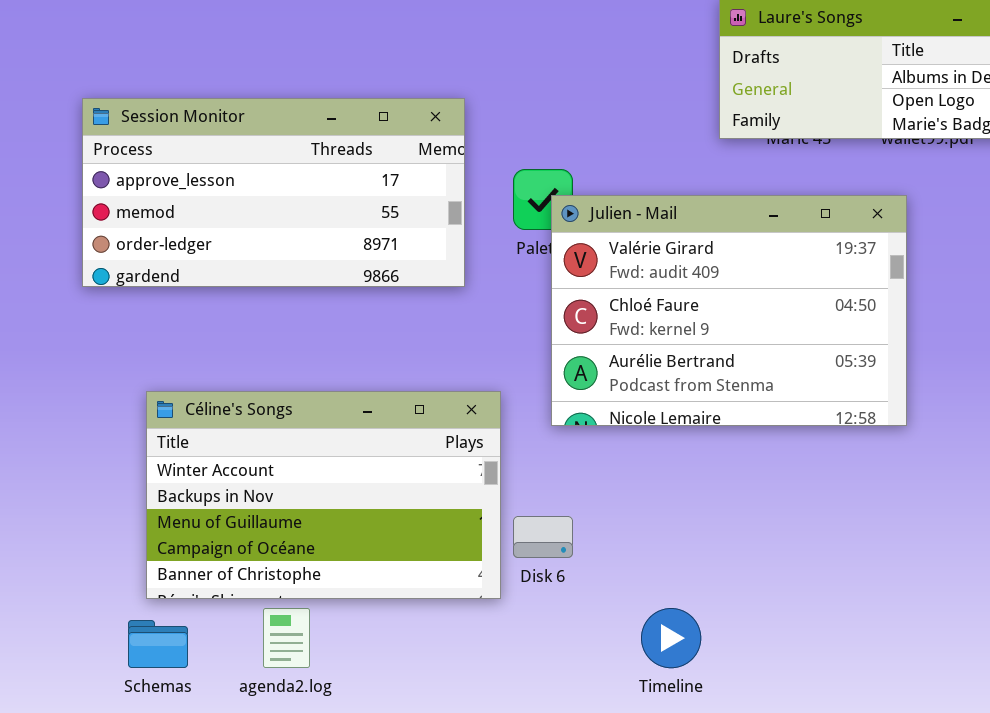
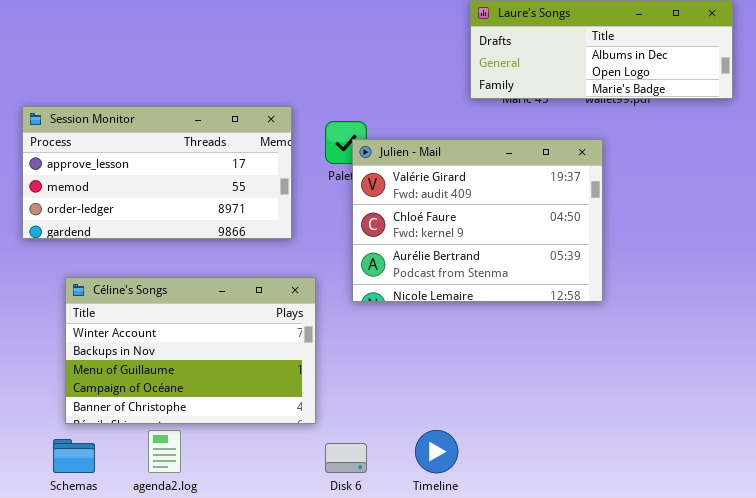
Session Monitor: [82,98,465,287] -> [22,106,292,239], moved
Disk 6: [513,516,573,558] -> [325,443,367,473], moved

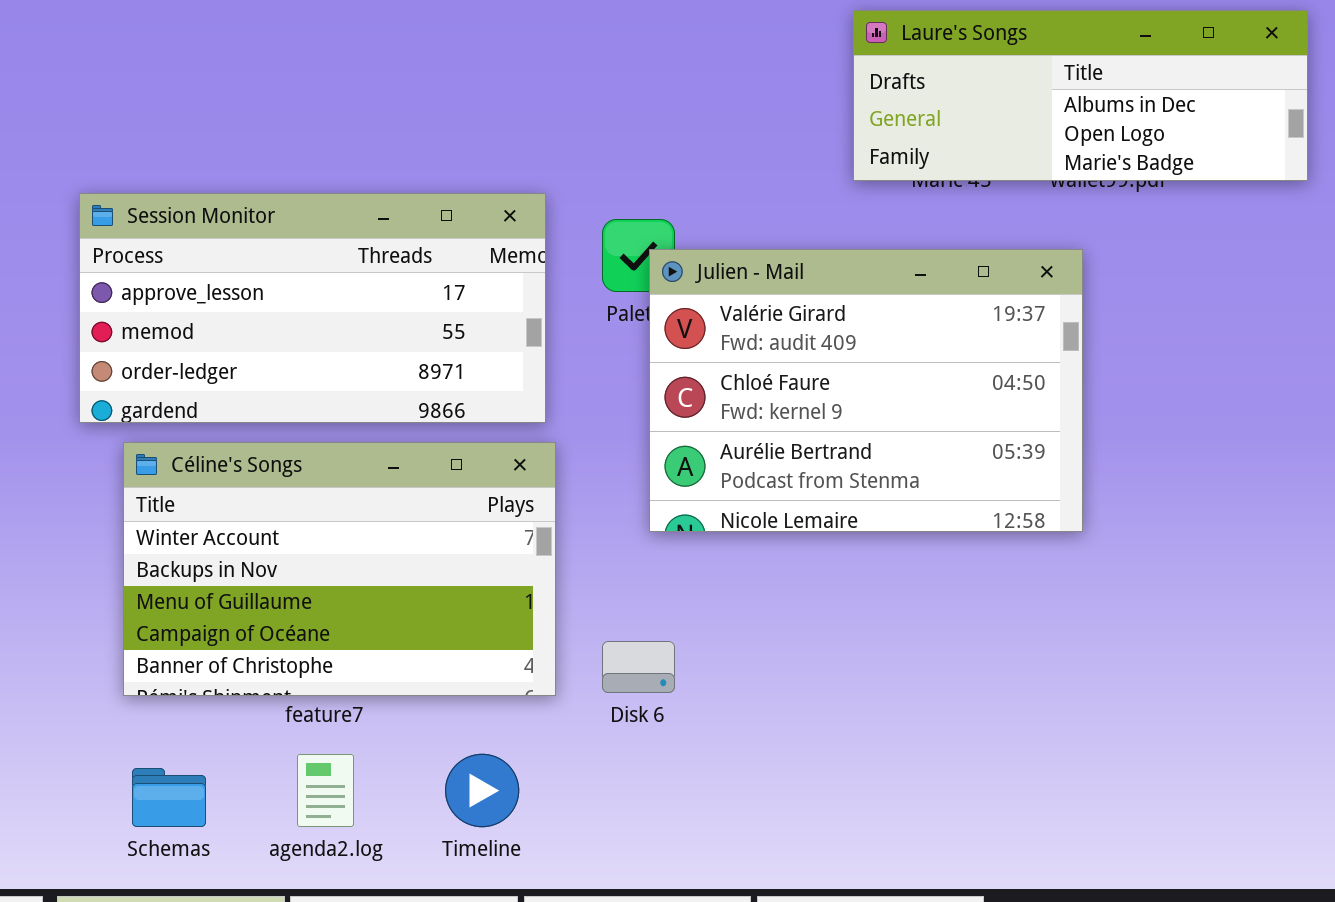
Céline's Songs: [65,277,316,424] -> [123,442,556,696], moved
Timeline: [415,430,458,473] -> [445,754,519,827], moved
Disk 6: [325,443,367,473] -> [602,641,675,693], moved

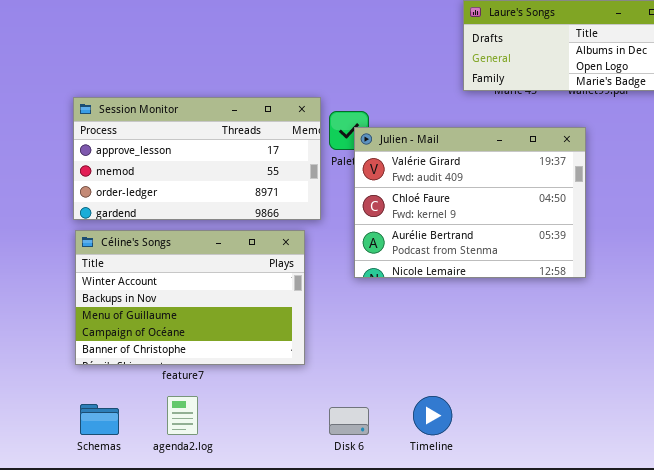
Session Monitor: [79,193,546,423] -> [73,97,321,220], moved
Disk 6: [602,641,675,693] -> [329,407,369,435], moved
Timeline: [445,754,519,827] -> [413,396,452,435], moved

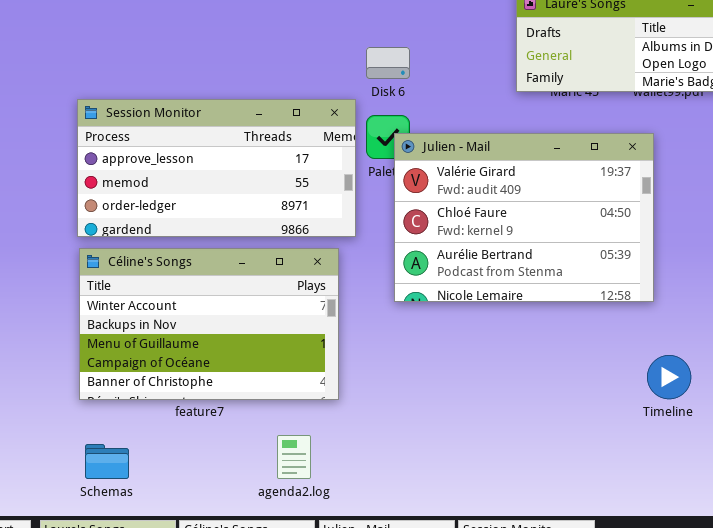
agenda2.log: [167,396,198,435] -> [277,435,311,479], moved
Timeline: [413,396,452,435] -> [647,355,691,399], moved
Disk 6: [329,407,369,435] -> [366,47,410,79], moved

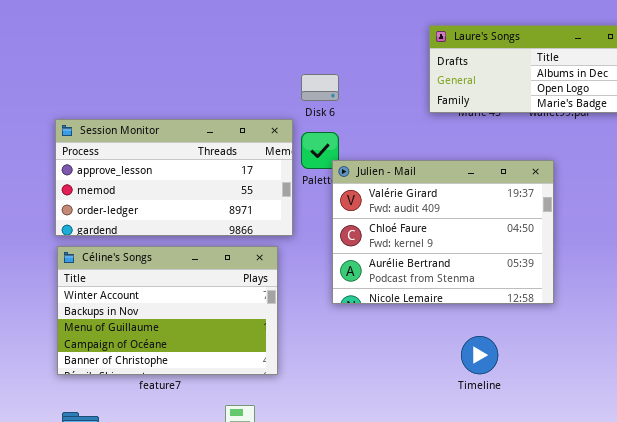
Julien - Mail: [394,133,654,302] -> [332,160,554,304], moved
Timeline: [647,355,691,399] -> [461,336,498,374], moved

